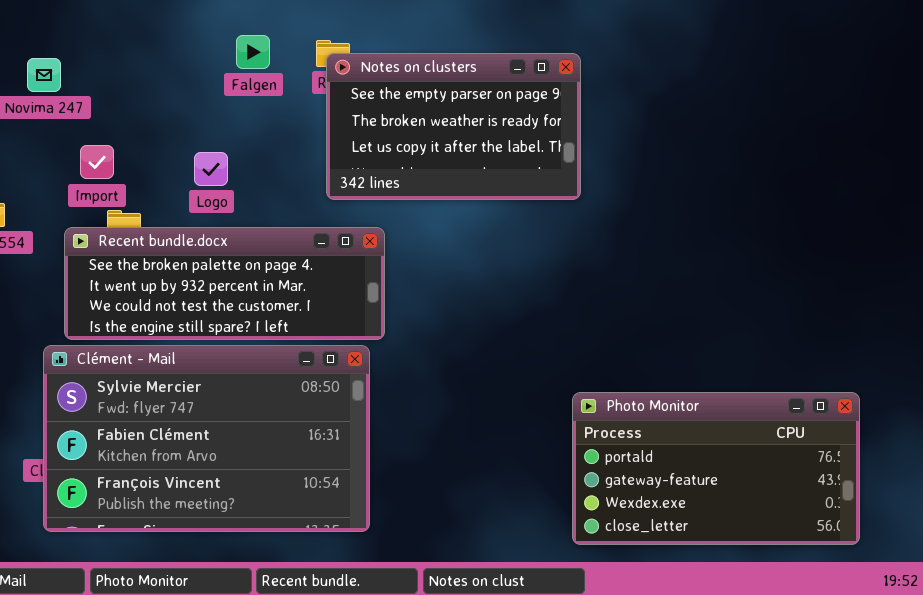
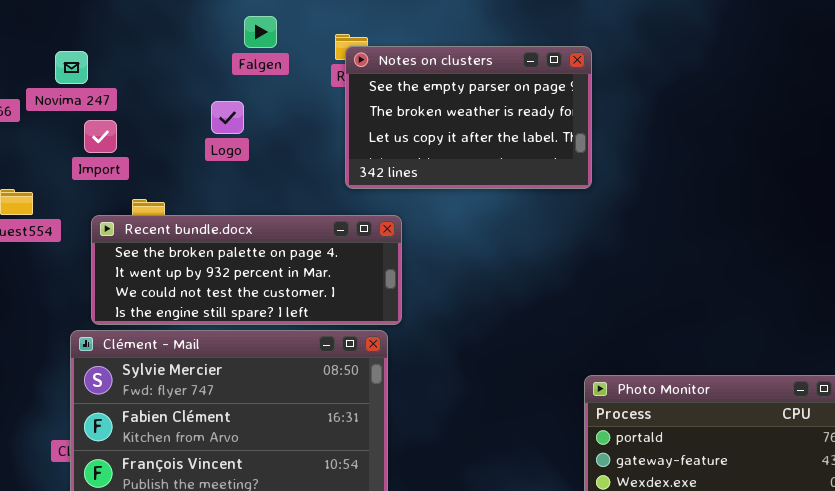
Falgen: [236,35,270,69] -> [244,16,277,48], moved
Import: [80,145,114,179] -> [84,120,117,153], moved
Logo: [194,152,228,186] -> [211,101,244,134], moved

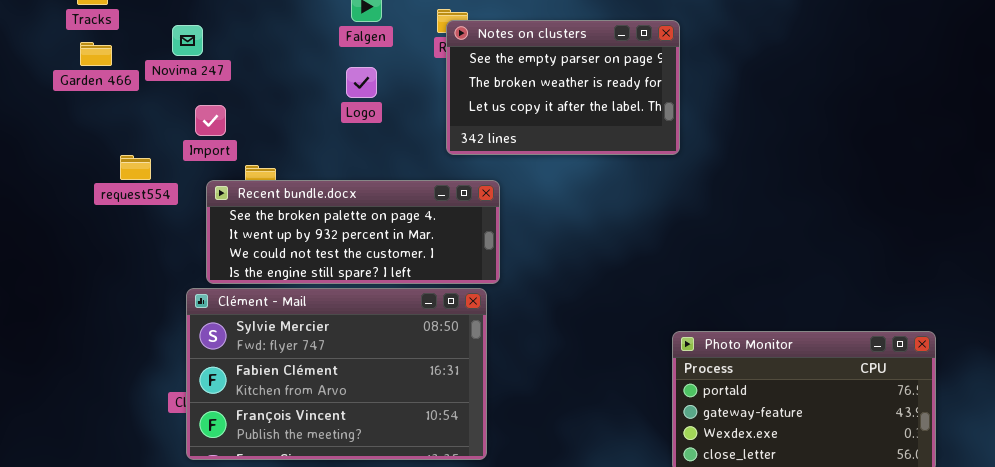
Logo: [211,101,244,134] -> [346,67,377,98], moved
Import: [84,120,117,153] -> [195,105,226,136], moved

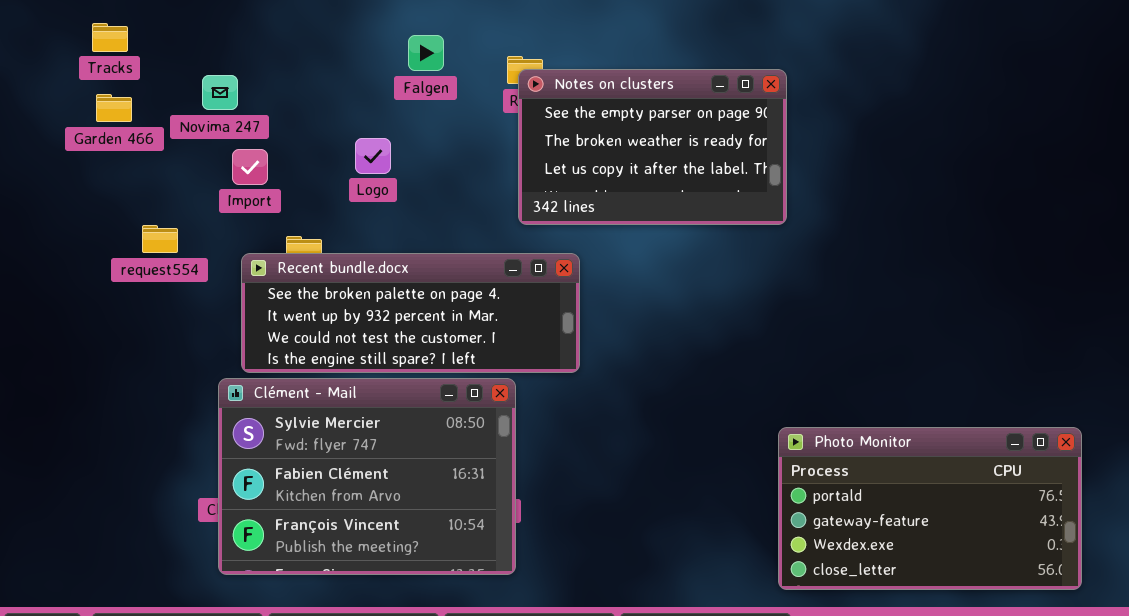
Logo: [346,67,377,98] -> [355,138,391,174], moved
Import: [195,105,226,136] -> [232,149,268,185], moved
Clément - Mail: [186,288,487,460] -> [218,378,516,575], resized

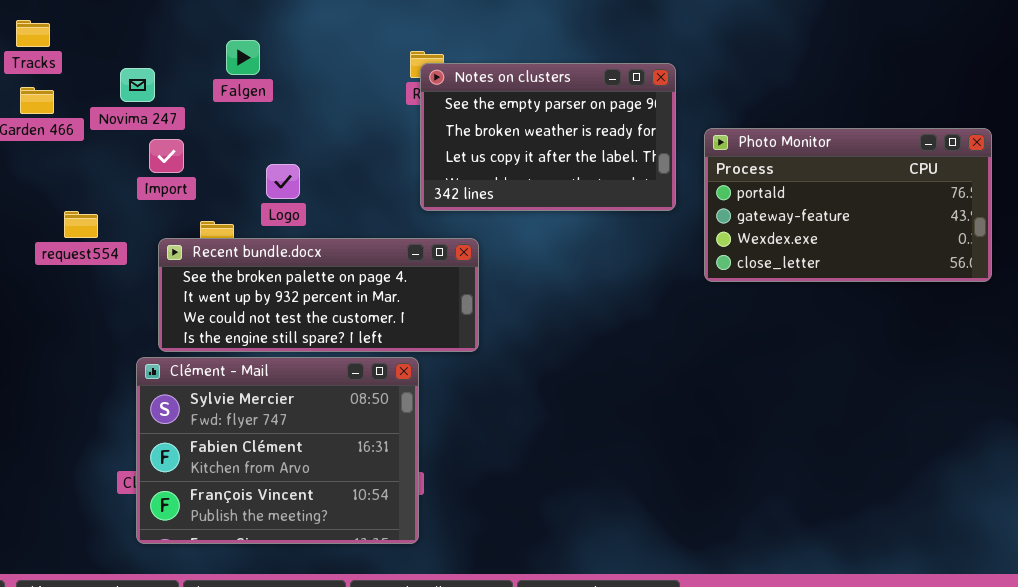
Falgen: [408,35,444,71] -> [226,40,260,75], moved
Logo: [355,138,391,174] -> [266,164,300,199], moved
Photo Monitor: [778,427,1082,590] -> [704,128,992,282], moved

